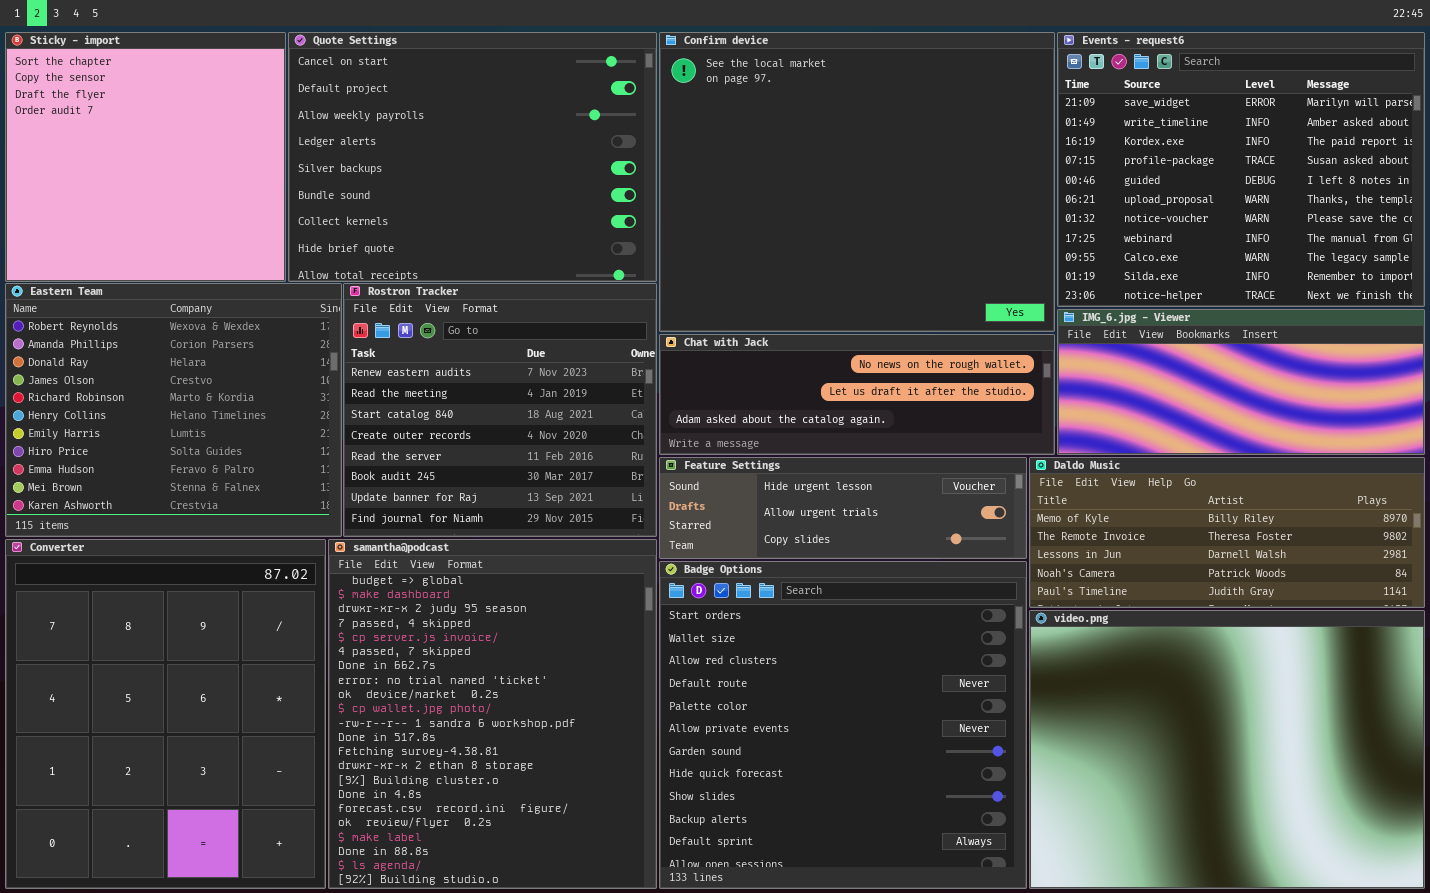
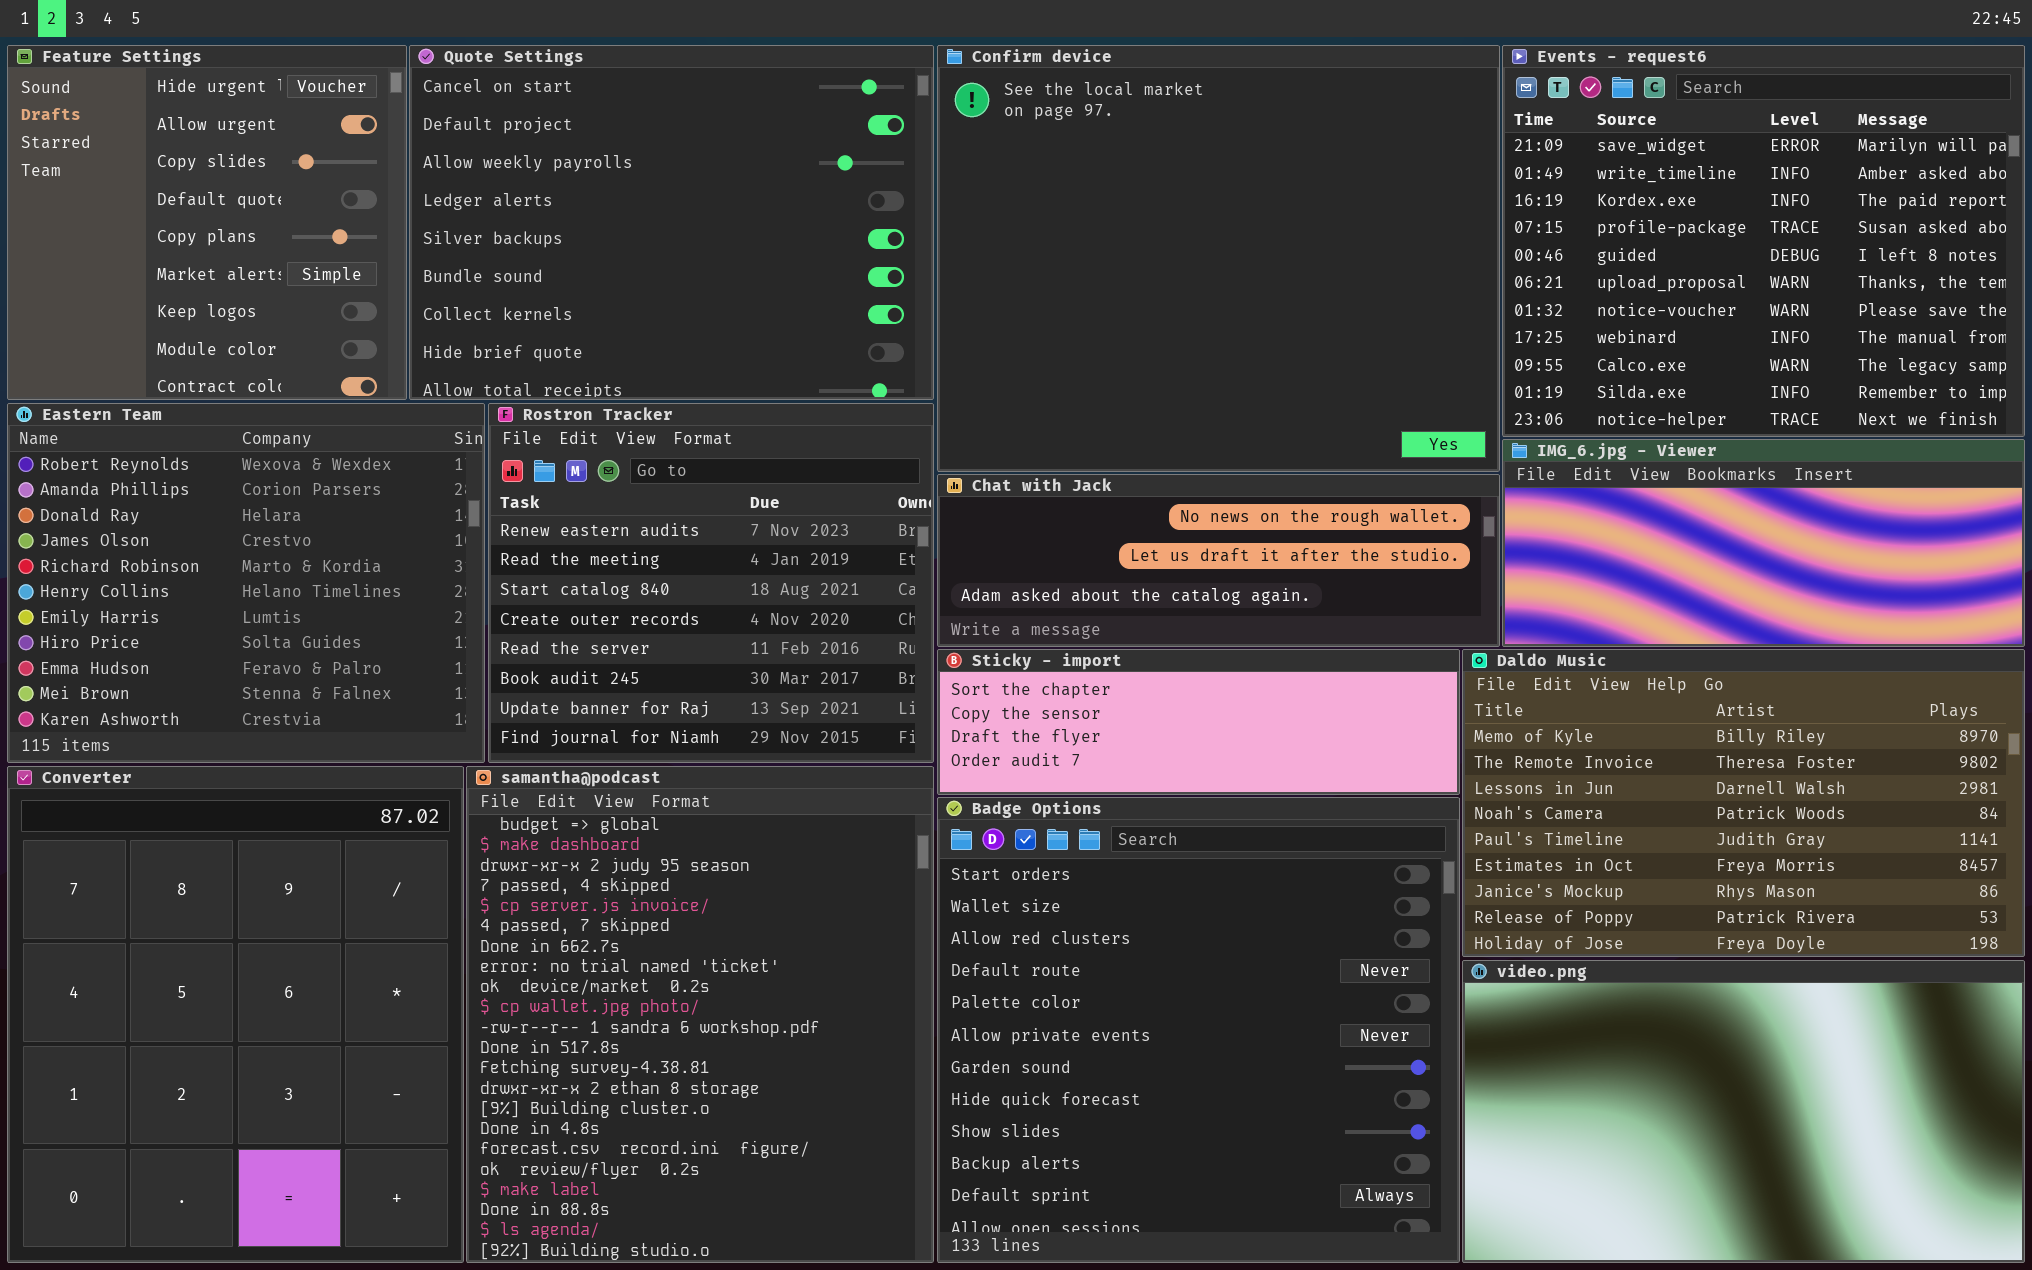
Sticky - import: [5,32,286,282] -> [937,649,1460,795], moved, resized
Feature Settings: [659,457,1027,559] -> [7,45,407,400], moved, resized
Daldo Music: [1029,457,1425,608] -> [1462,649,2025,957], resized
video.png: [1029,610,1425,889] -> [1462,960,2025,1263], resized

